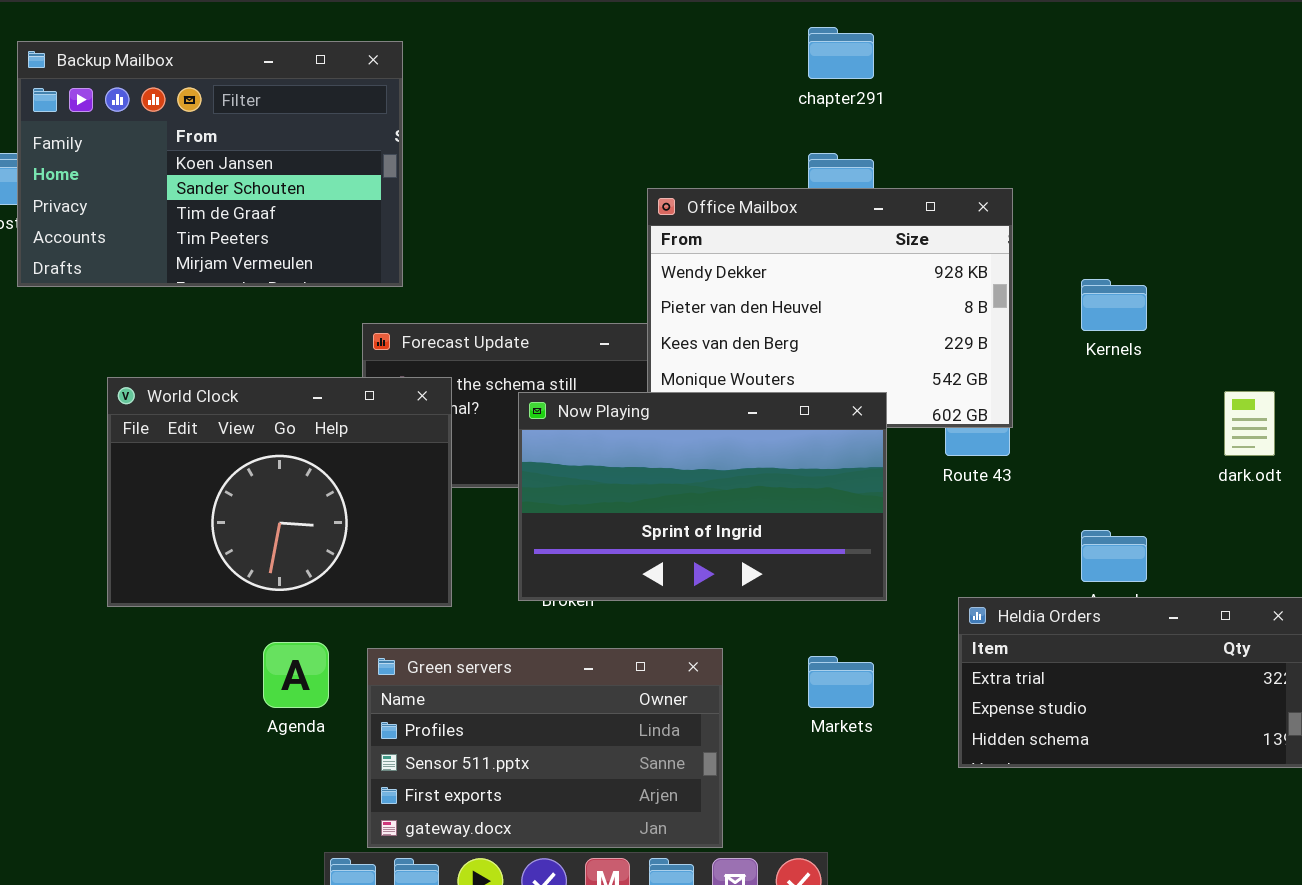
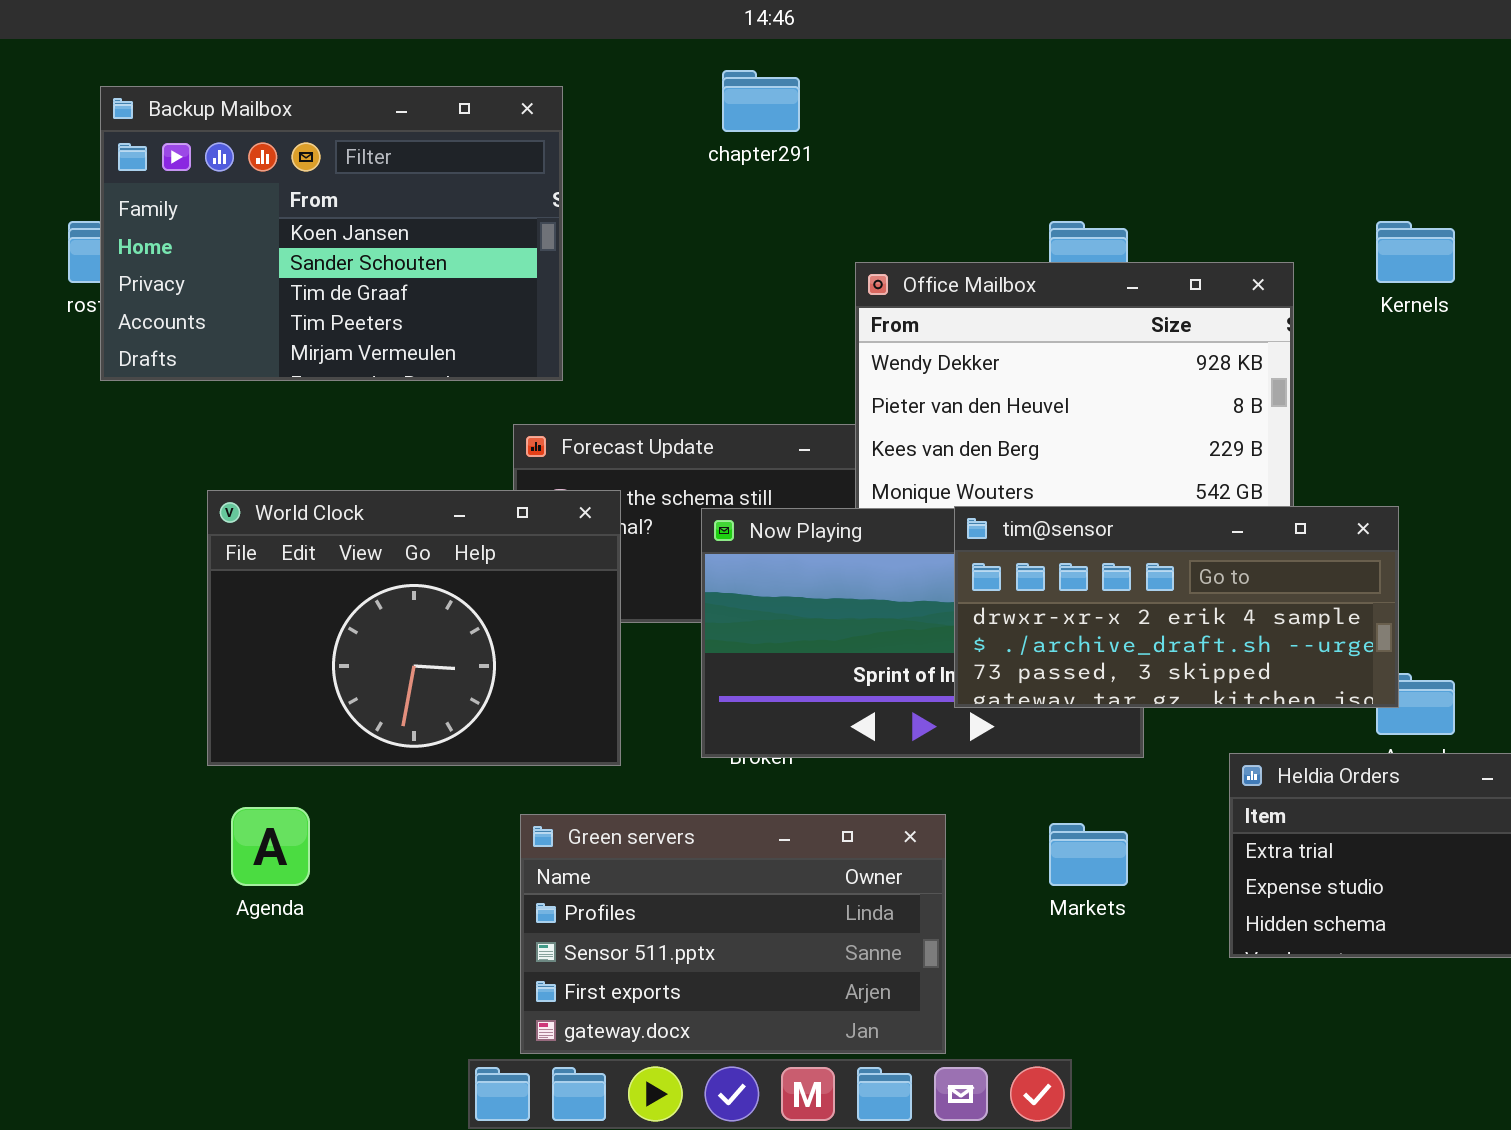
chapter291: [808,27,874,79] -> [722,70,800,132], moved
Kernels: [1081,279,1147,331] -> [1376,221,1455,283], moved
tim@sensor: none -> [954,506,1399,708], opened
Agenda: [263,642,329,708] -> [231,807,310,886], moved

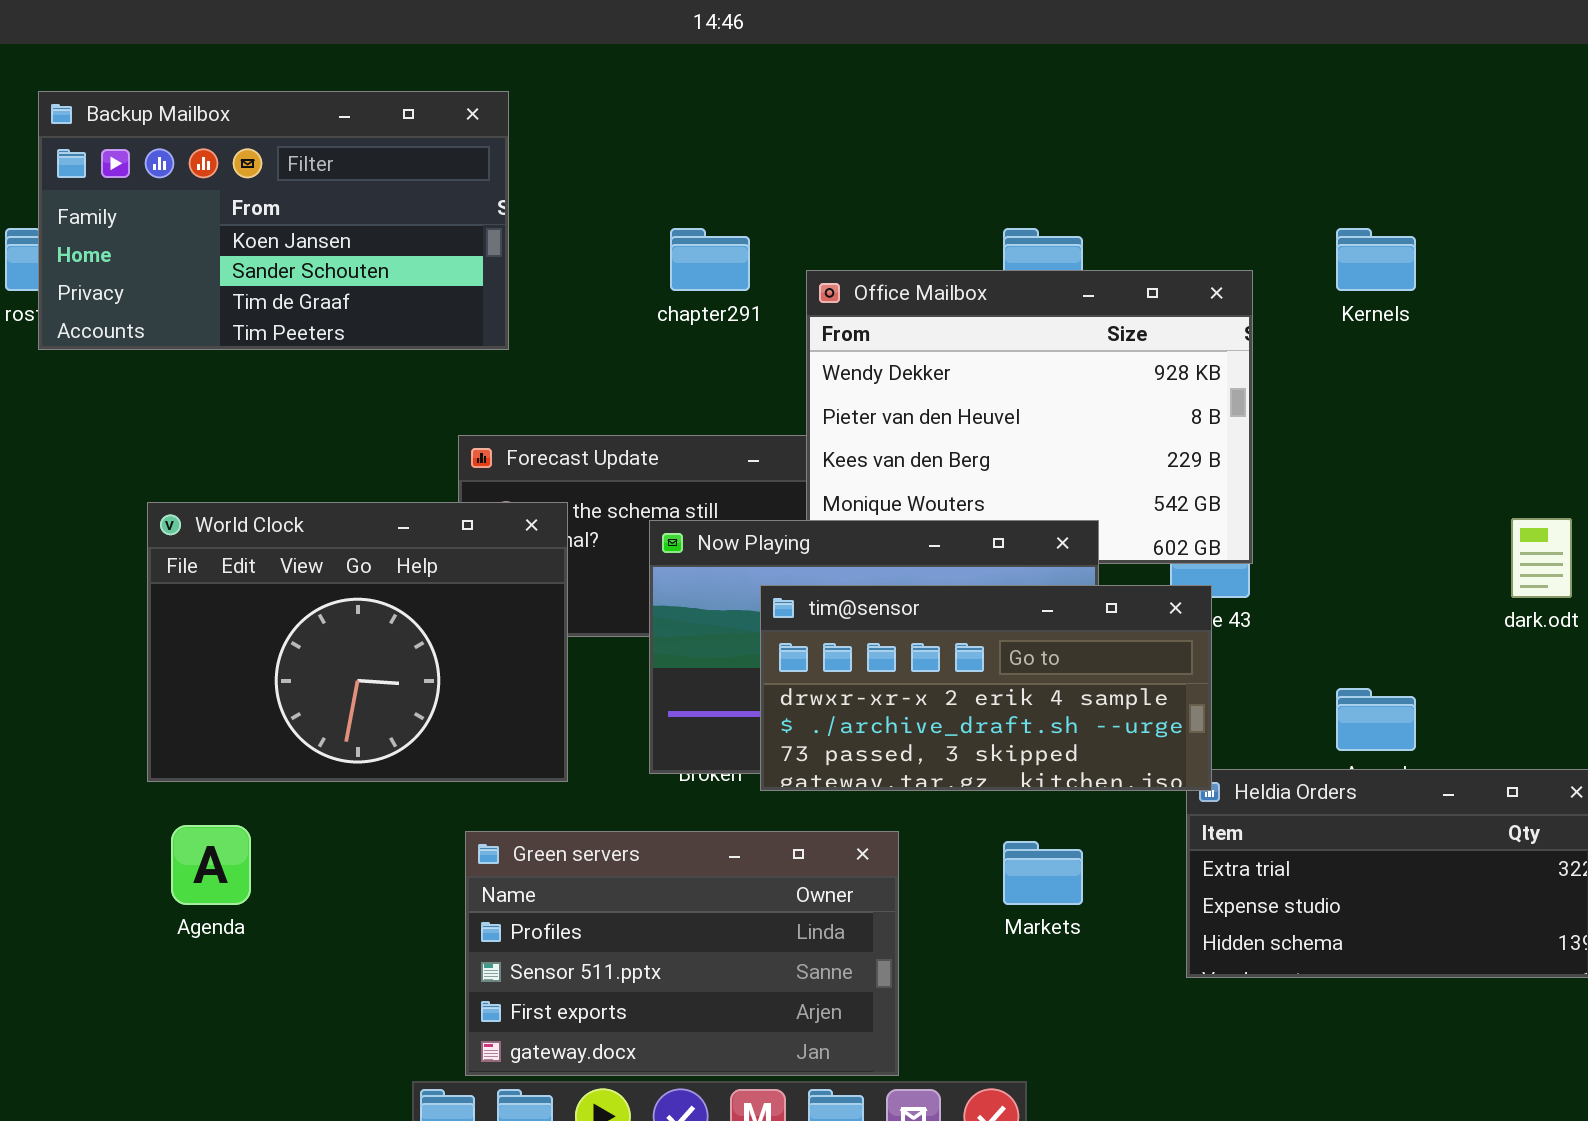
chapter291: [722,70,800,132] -> [670,228,750,291], moved
Backup Mailbox: [100,86,563,381] -> [38,91,509,350], resized
tim@sensor: [954,506,1399,708] -> [760,585,1212,791], moved

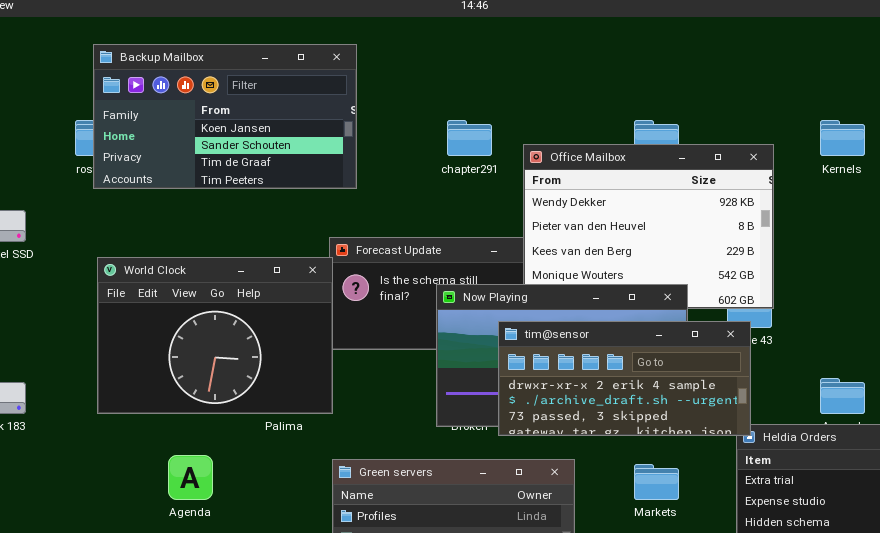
World Clock: [147,502,568,782] -> [97,257,333,414], moved

